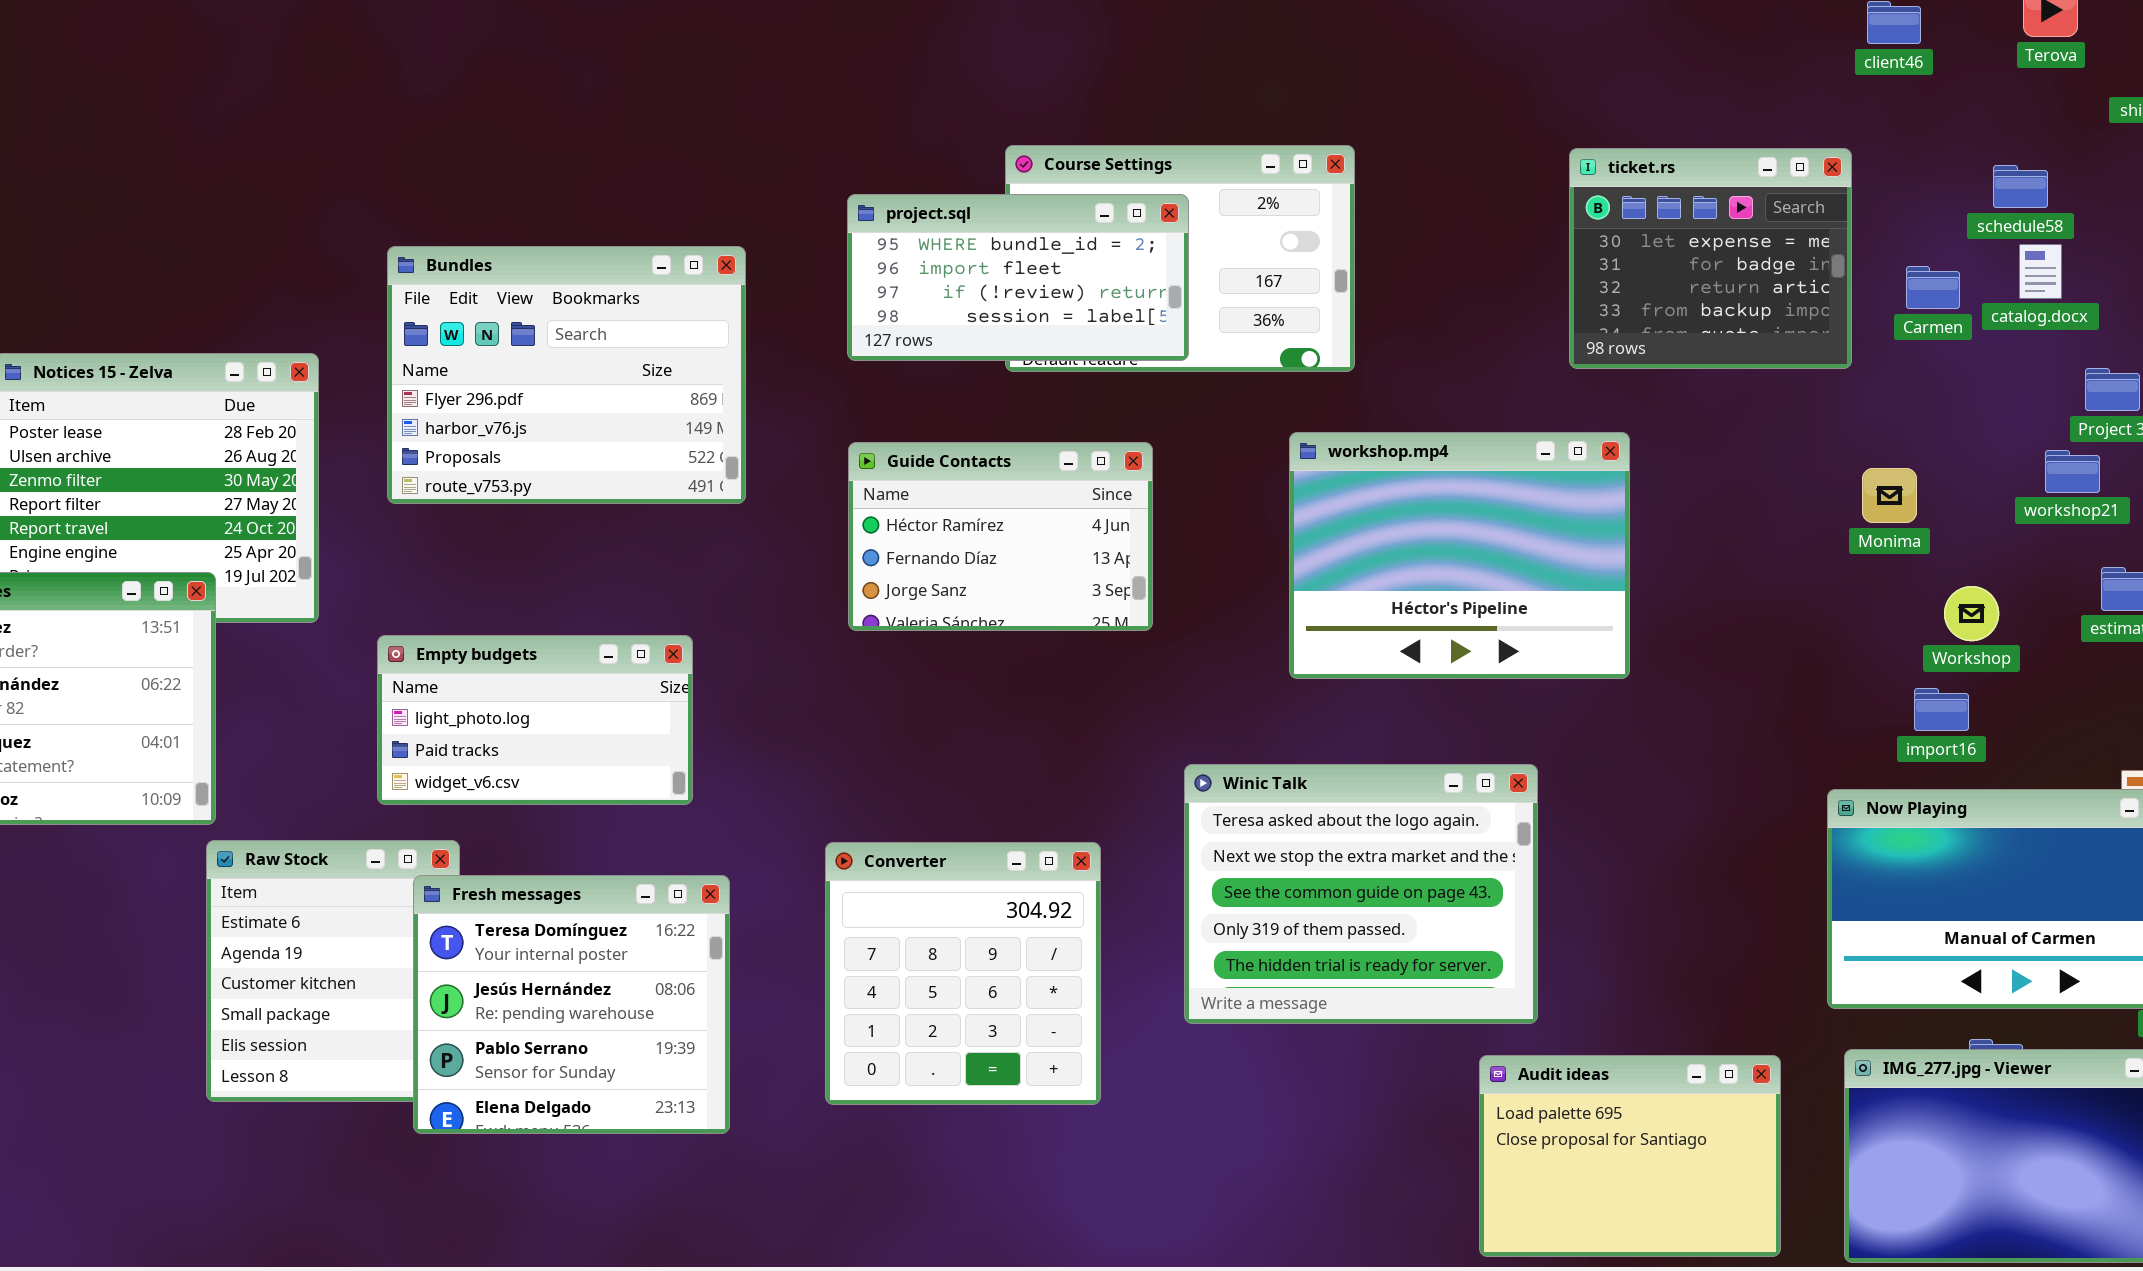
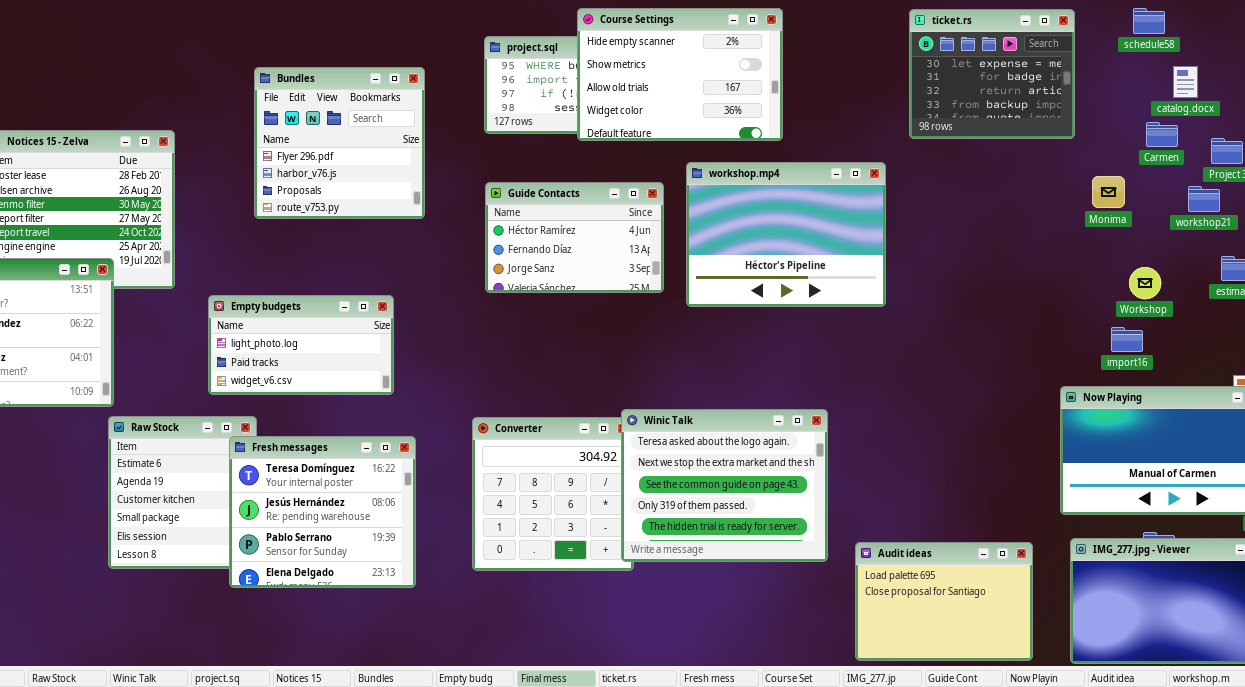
Course Settings: [1005,145,1355,372] -> [577,8,783,141], raised
schedule58: [1993,165,2048,208] -> [1133,8,1165,34], moved
Bundles: [387,246,746,504] -> [254,67,425,219], resized
Carmen: [1906,266,1960,309] -> [1146,122,1178,147], moved
workshop.mp4: [1289,432,1630,679] -> [686,162,886,307], moved
Monima: [1862,468,1917,523] -> [1092,176,1125,208], moved
Winic Talk: [1184,764,1538,1024] -> [621,409,828,562], moved

